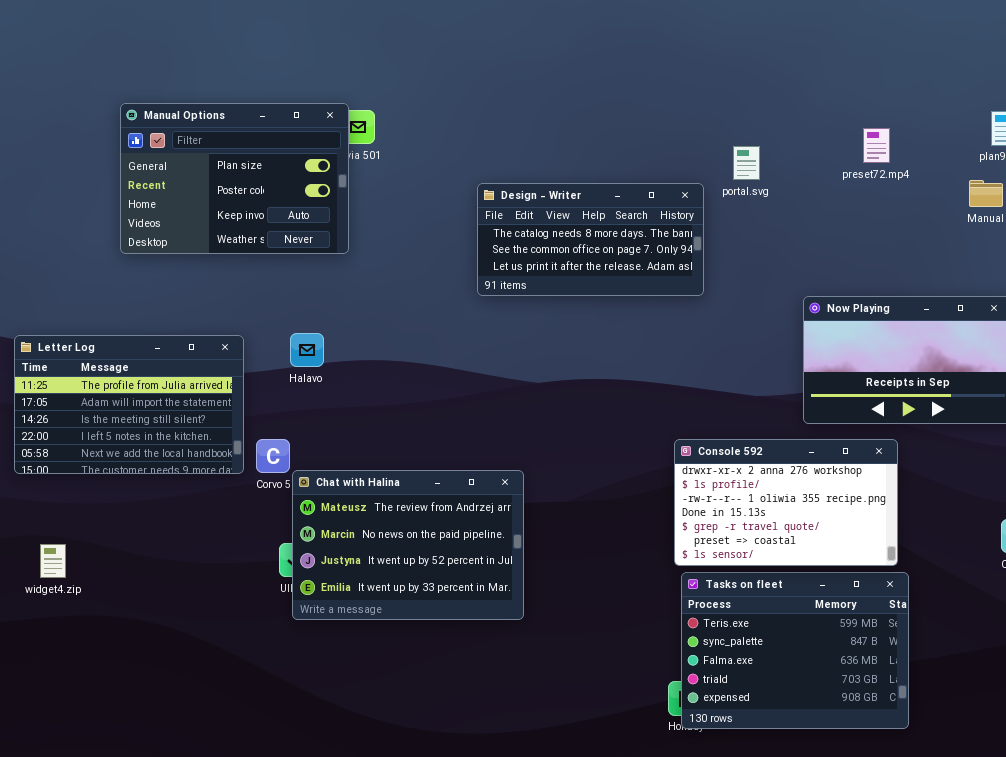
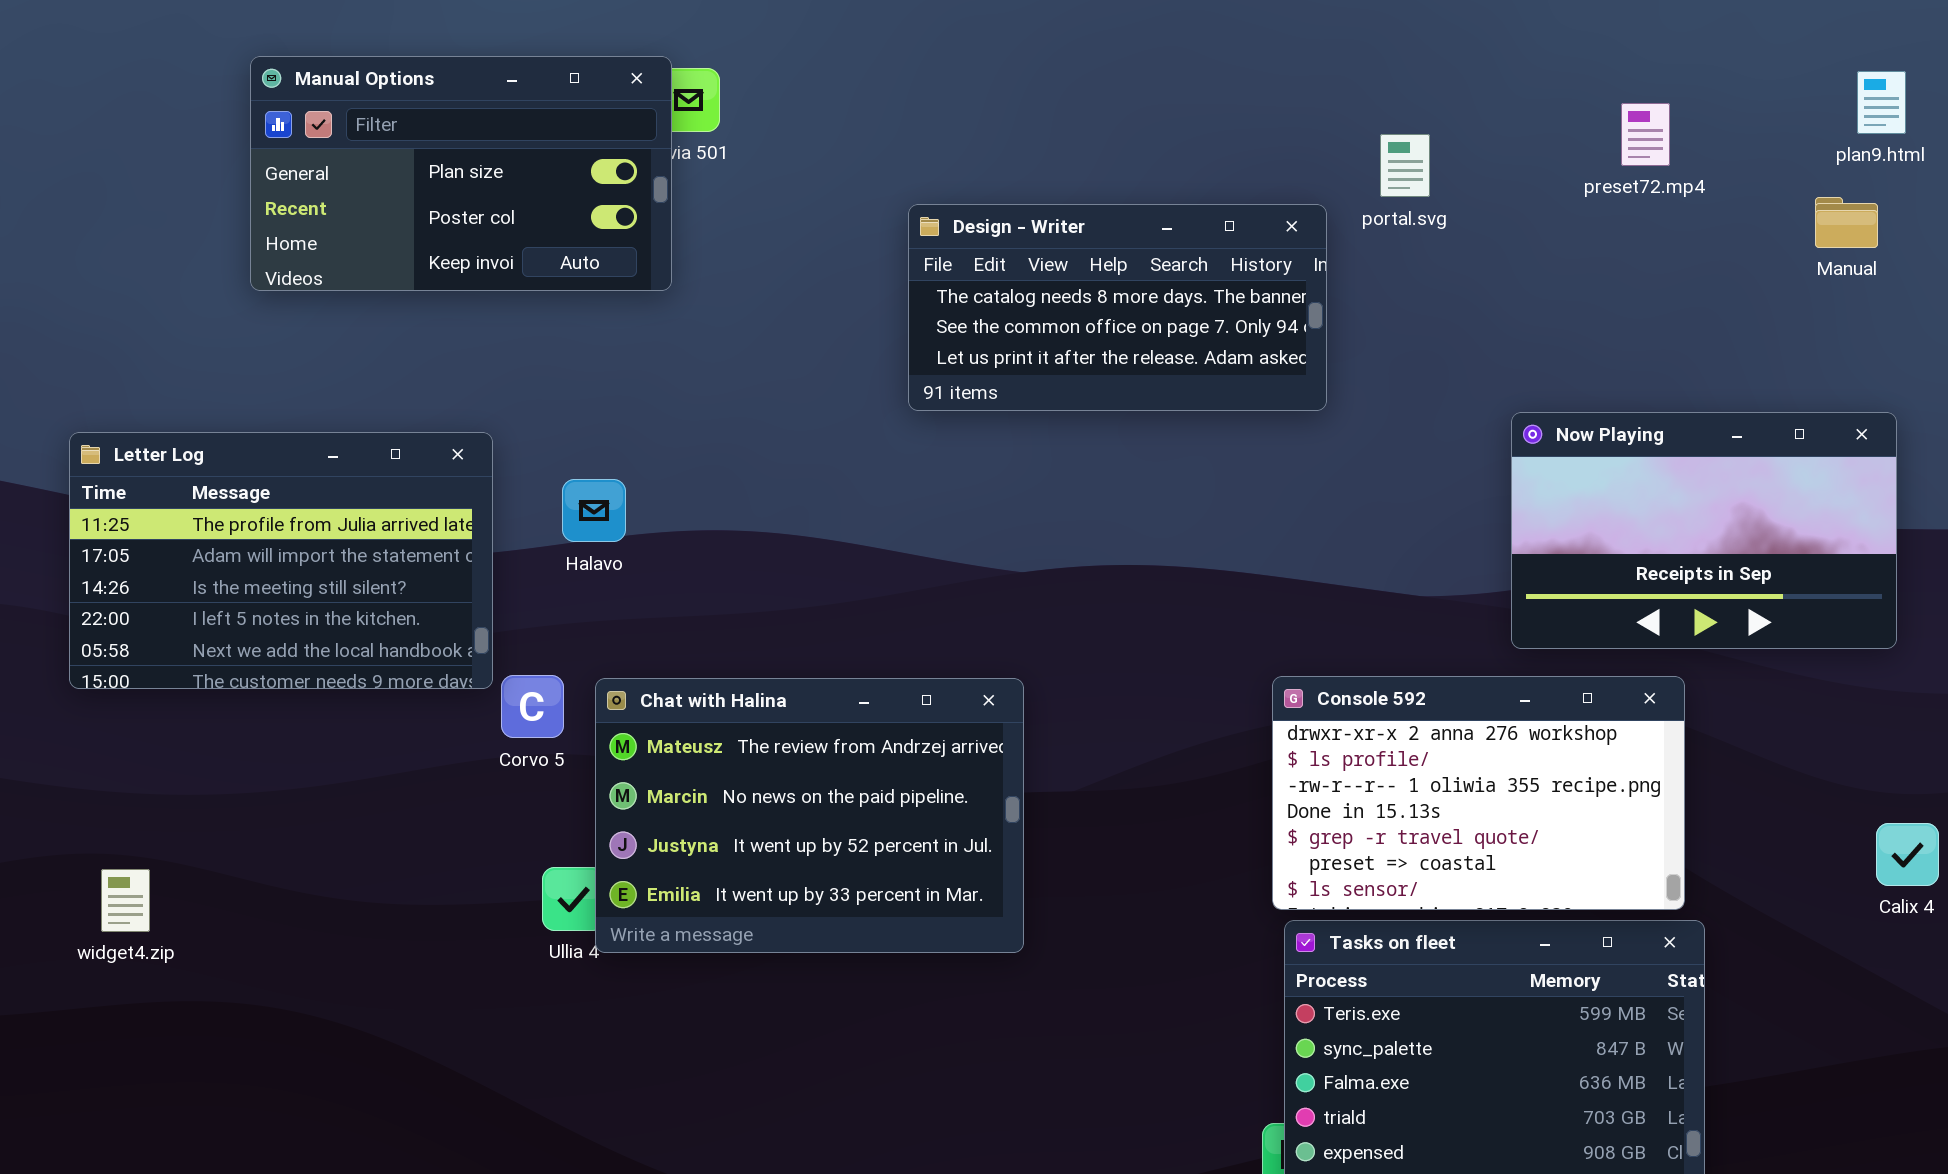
Manual Options: [120,103,349,254] -> [250,56,672,291], resized
Letter Log: [14,335,244,474] -> [69,432,493,689], moved
Chat with Halina: [292,470,524,620] -> [595,678,1024,953], moved

